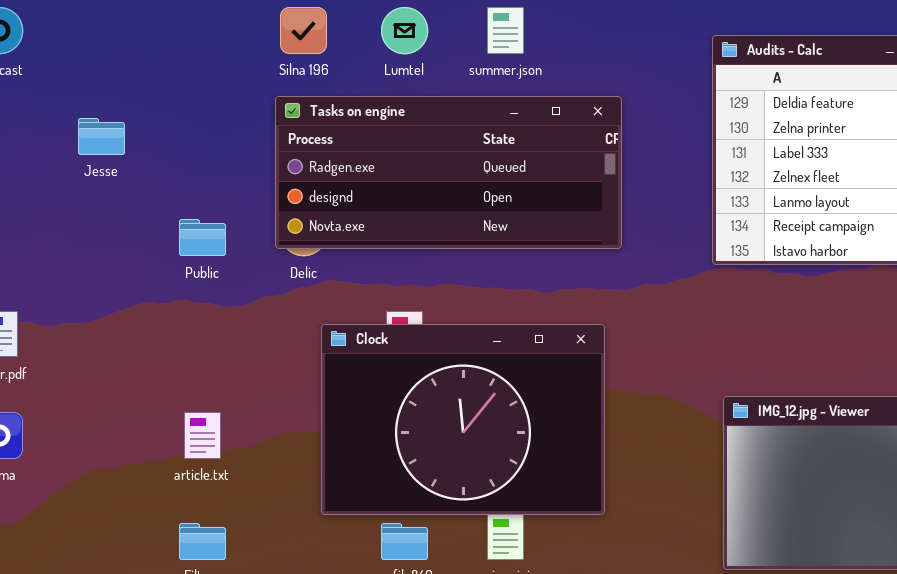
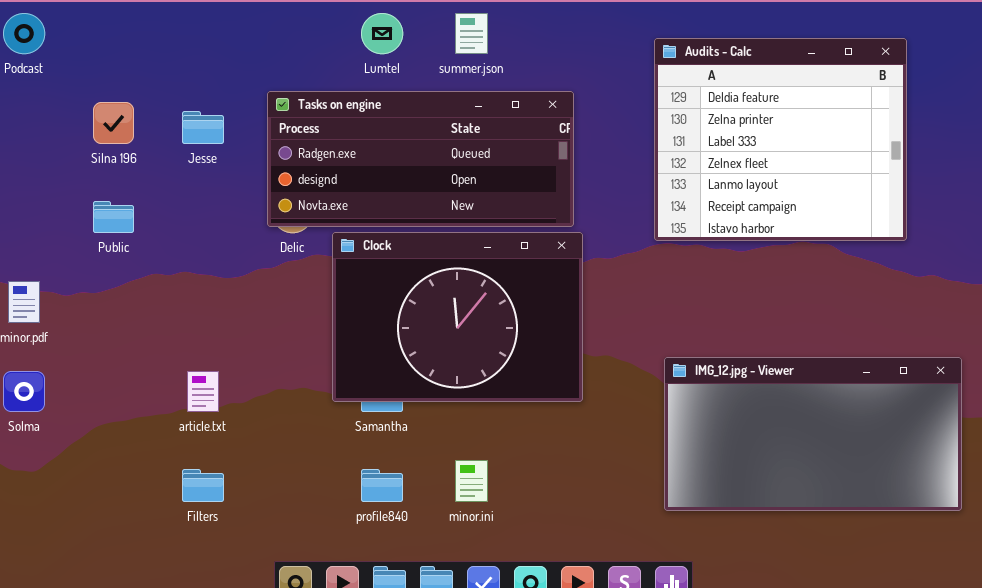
Silna 196: [280,7,327,54] -> [93,102,134,144], moved
Jesse: [78,118,125,155] -> [182,111,224,144], moved
Public: [179,219,226,256] -> [93,201,134,233], moved
Clock: [321,324,605,515] -> [332,232,583,402], moved

